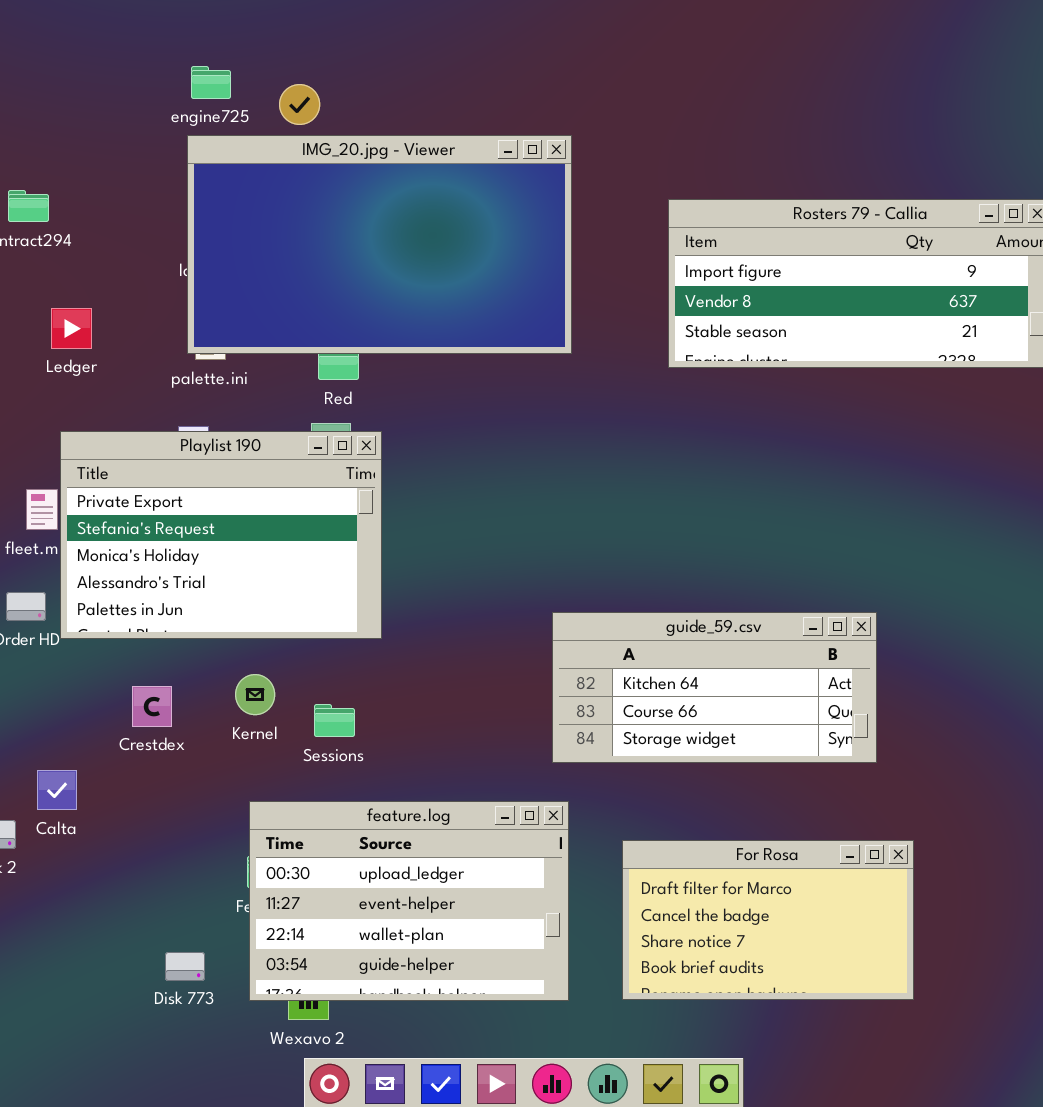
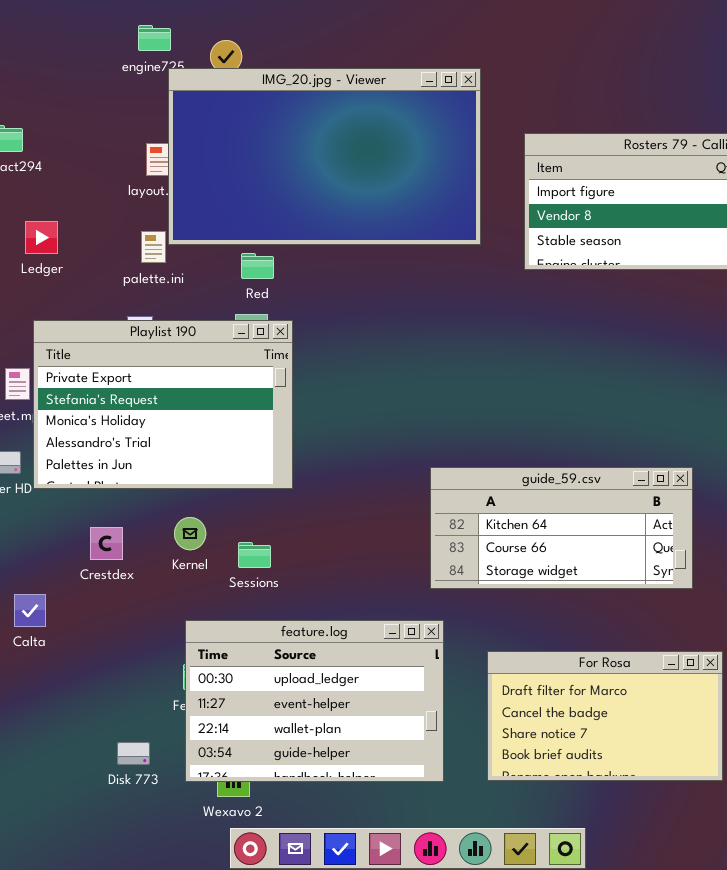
IMG_20.jpg - Viewer: [187,135,572,354] -> [168,68,481,245], moved

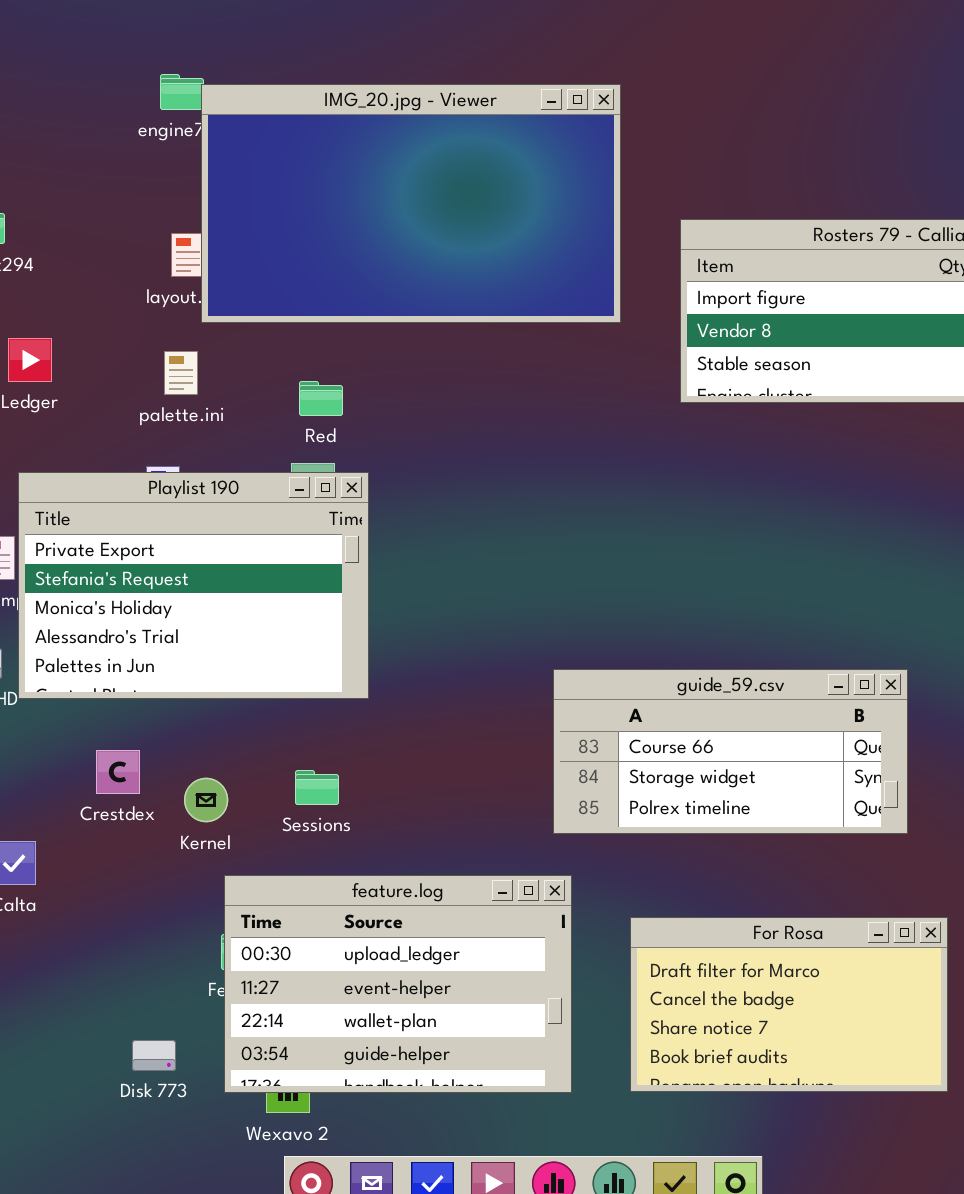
IMG_20.jpg - Viewer: [168,68,481,245] -> [201,84,621,323], moved
guide_59.csv: [430,467,693,589] -> [553,669,908,834], scrolled down 1 row
Kernel: [174,517,206,550] -> [184,778,228,822], moved

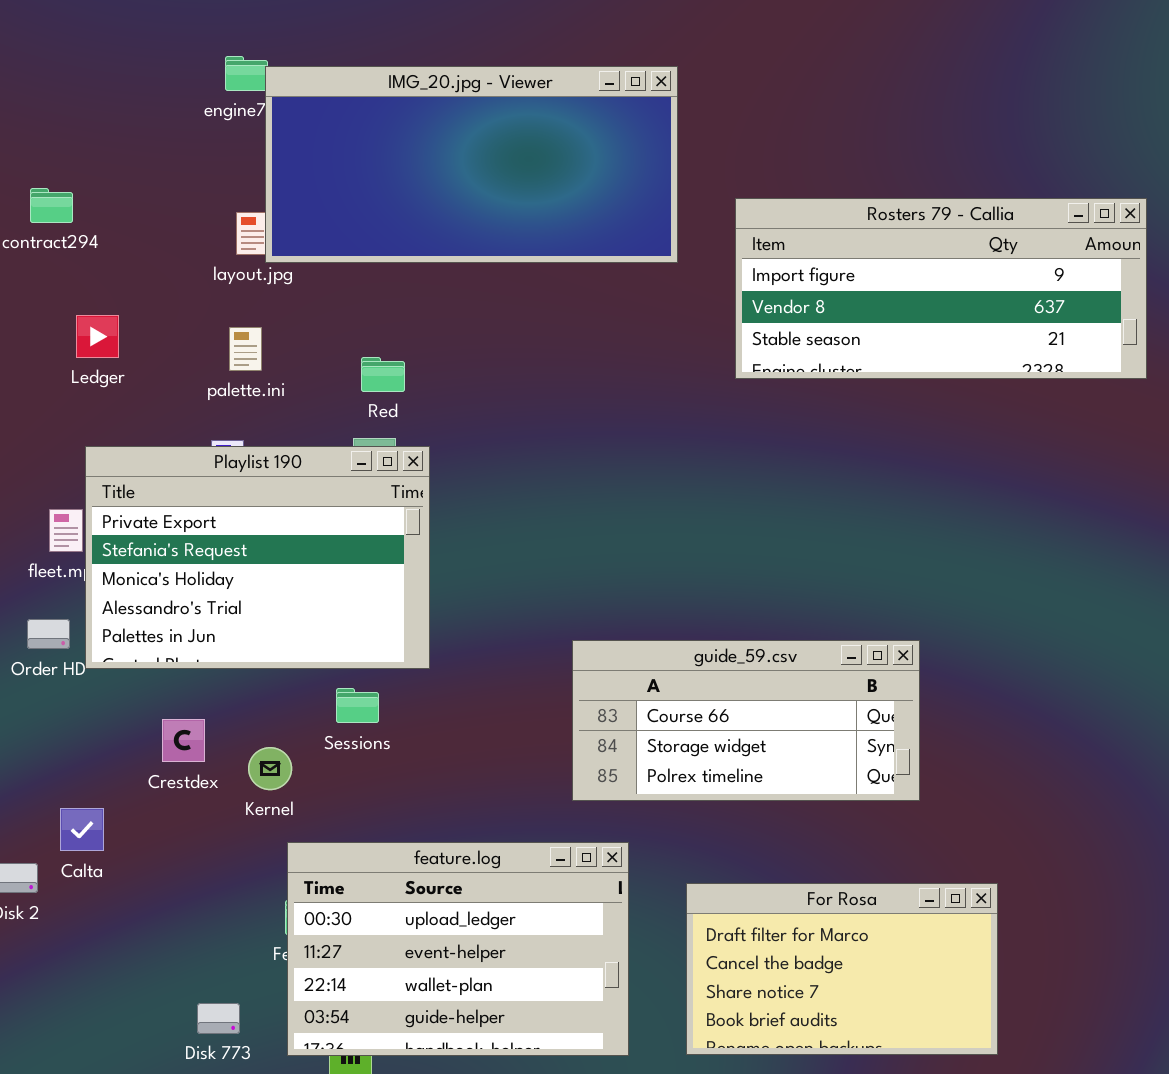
IMG_20.jpg - Viewer: [201,84,621,323] -> [265,66,678,263], resized
guide_59.csv: [553,669,908,834] -> [572,640,920,801], moved
Sessions: [295,770,339,805] -> [336,688,379,723], moved

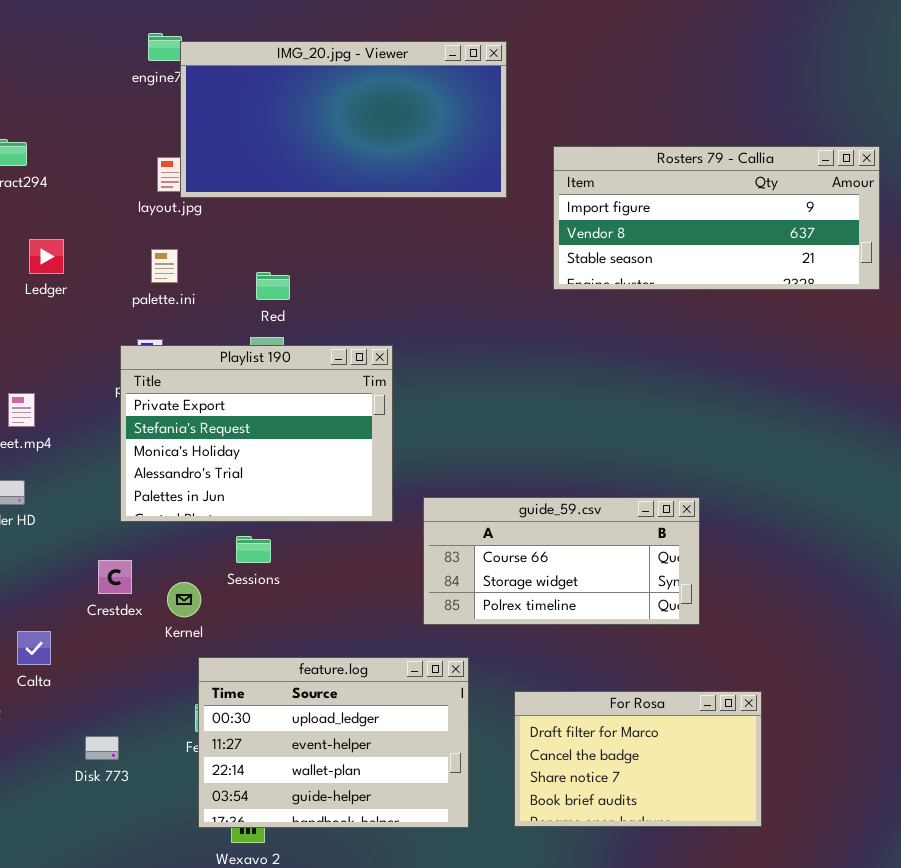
Playlist 190: [85,446,430,669] -> [120,345,393,522], moved
Disk 773: [197,1003,240,1034] -> [85,736,119,760], moved

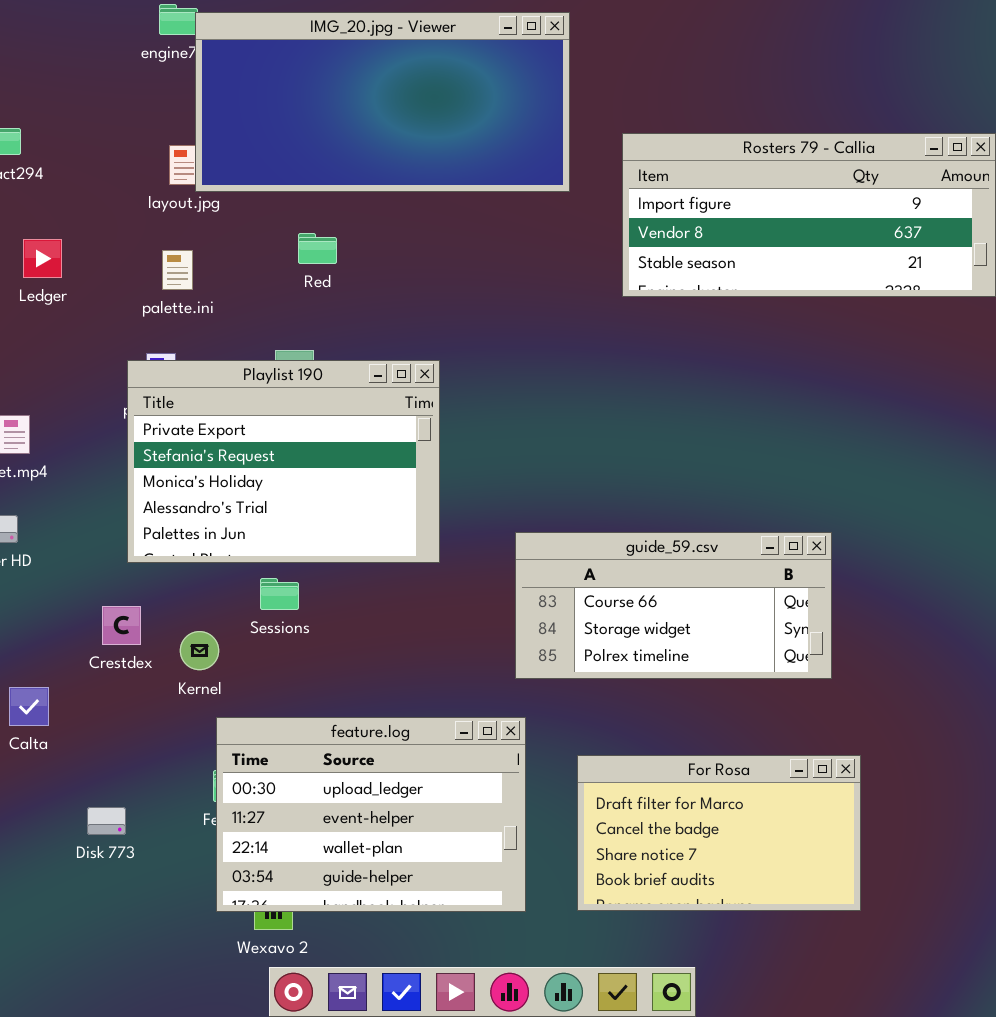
Red: [256,272,290,300] -> [298,233,337,264], moved
guide_59.csv: [423,497,700,625] -> [515,532,832,679], moved

